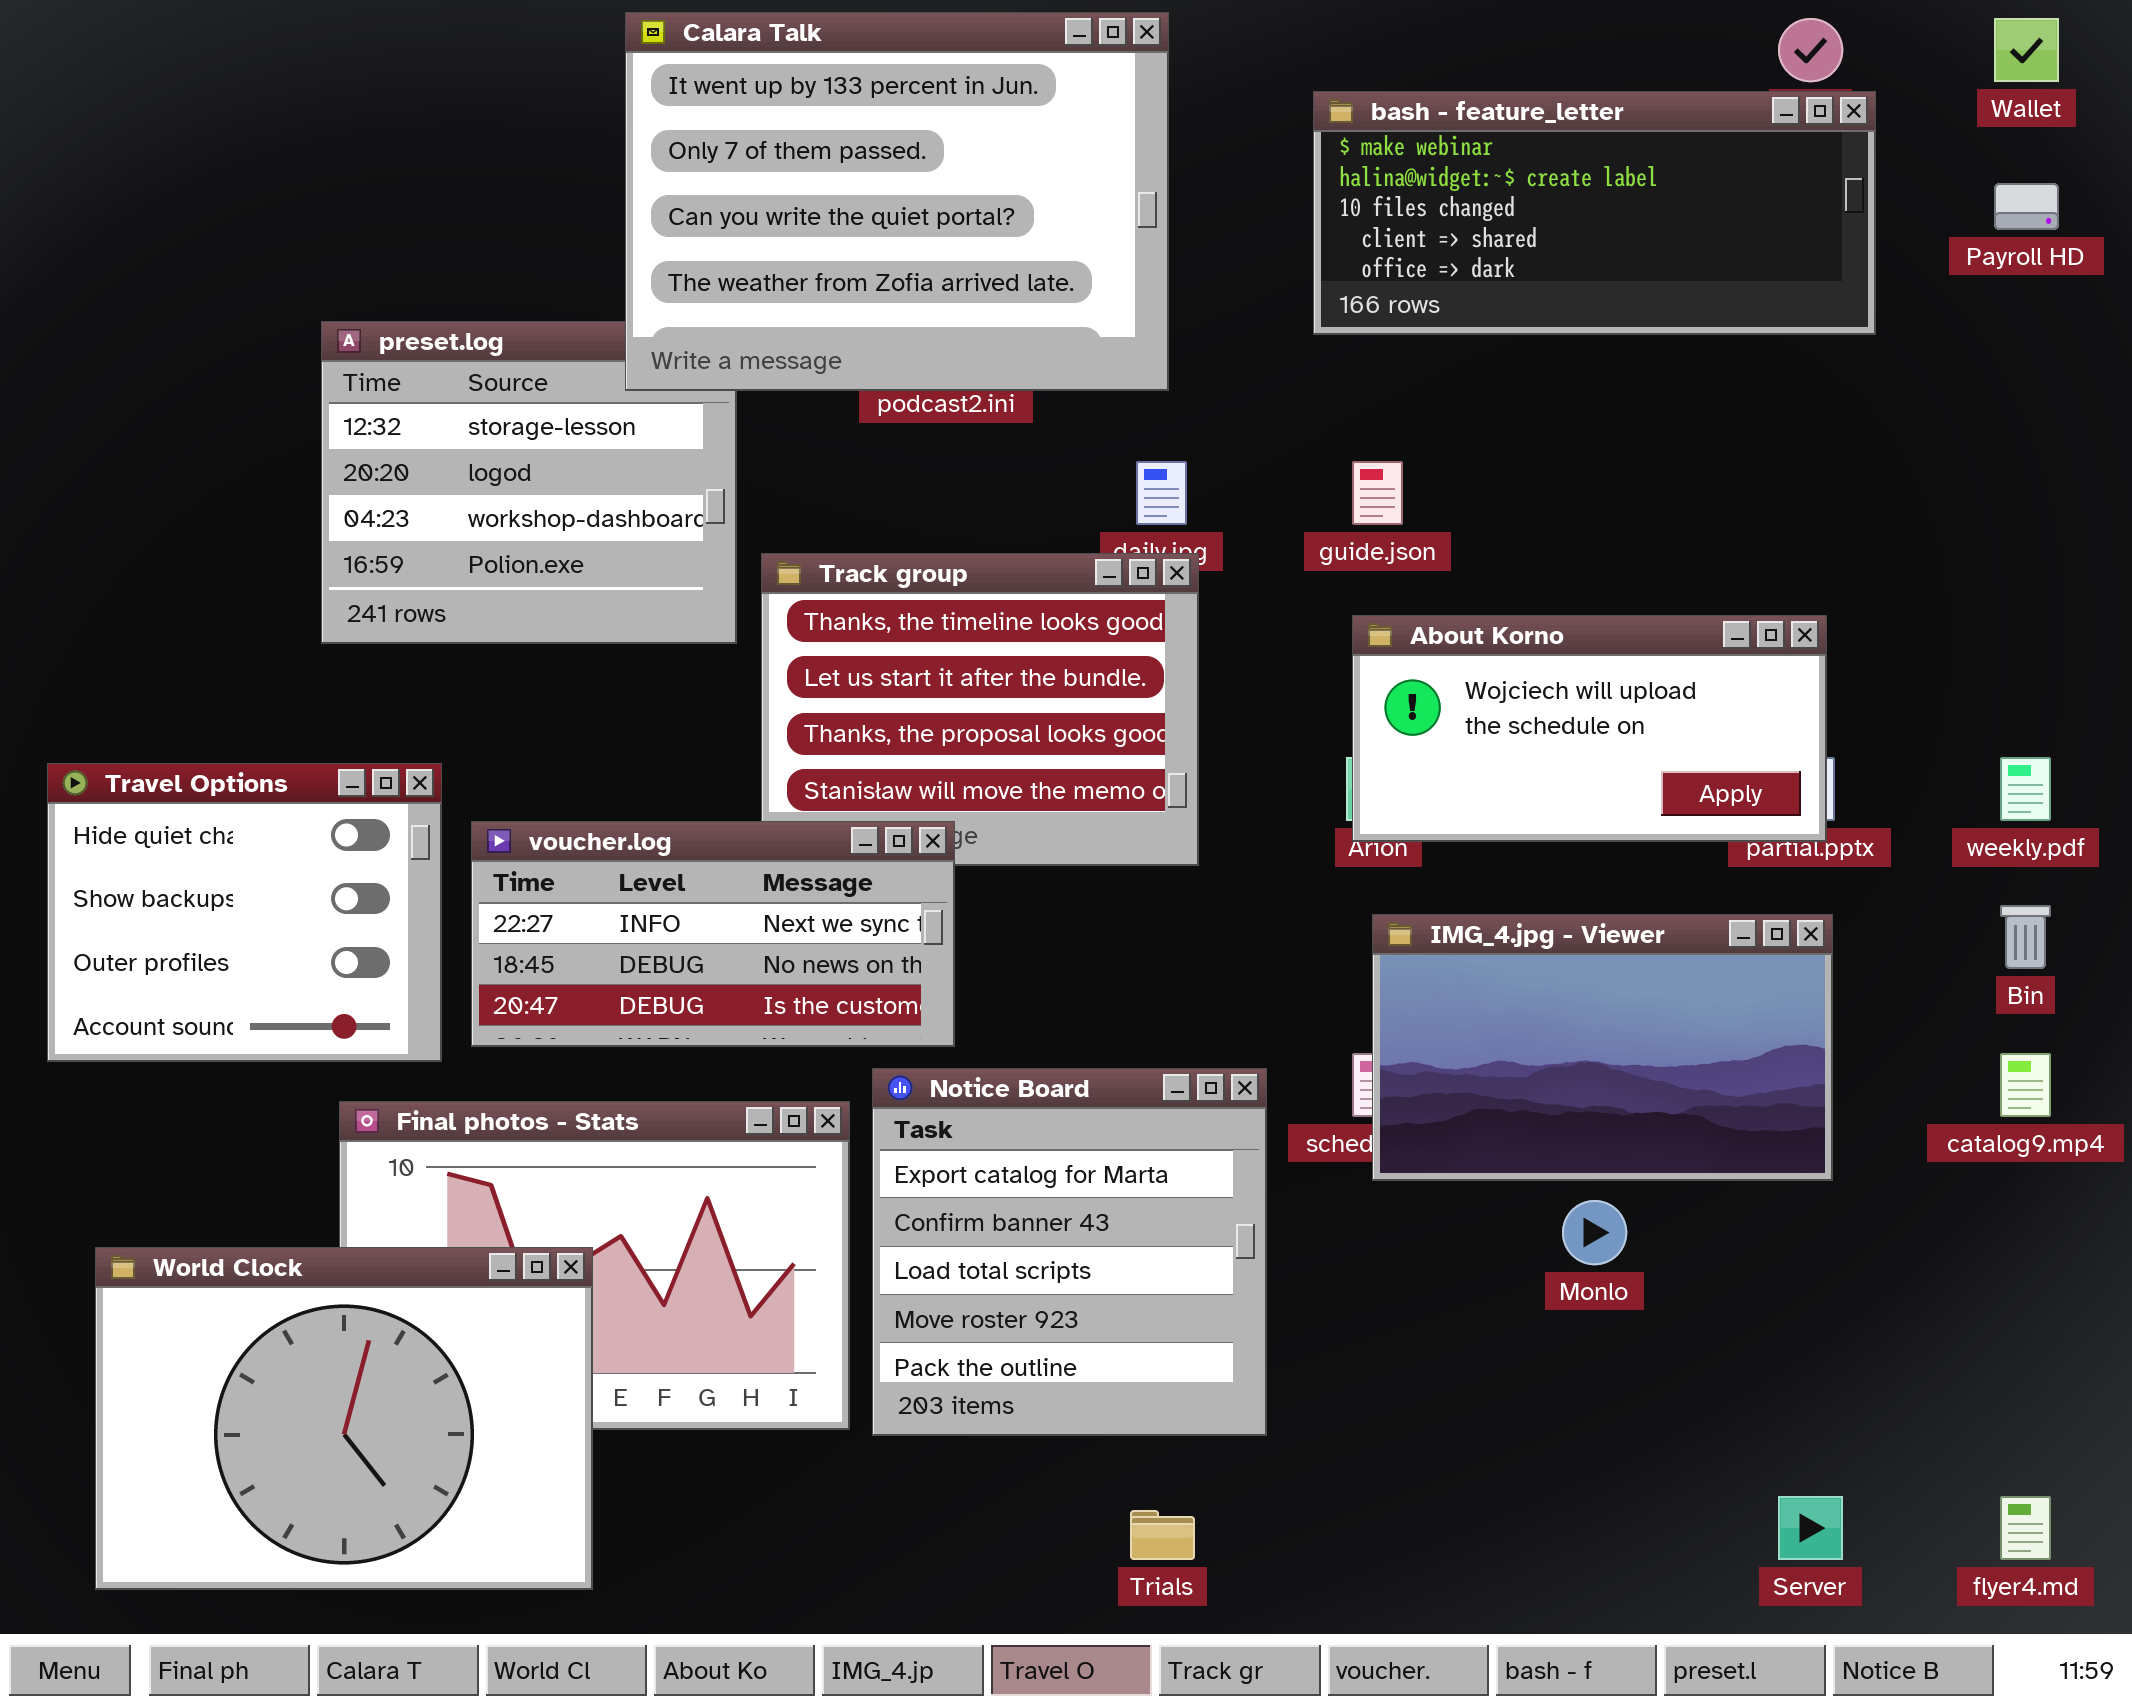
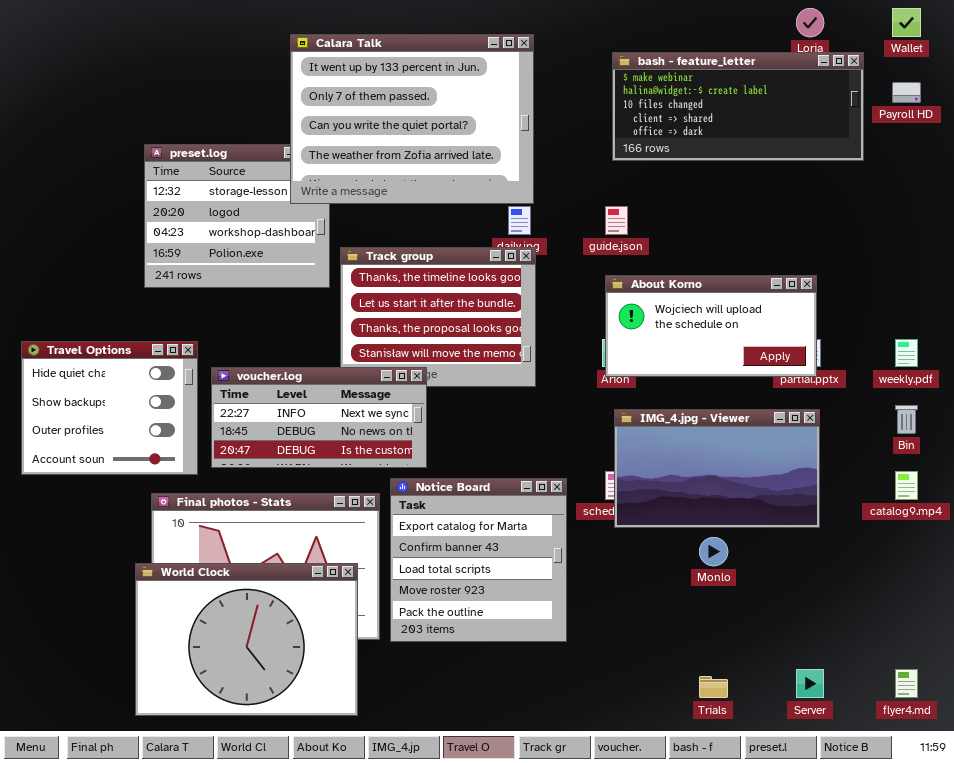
Calara Talk: [625,12,1169,391] -> [290,34,534,204], moved
bash - feature_letter: [1313,91,1876,335] -> [612,52,864,161], moved
World Clock: [95,1247,593,1590] -> [135,563,358,716], moved
Trials: [1130,1510,1195,1560] -> [699,676,728,698], moved

